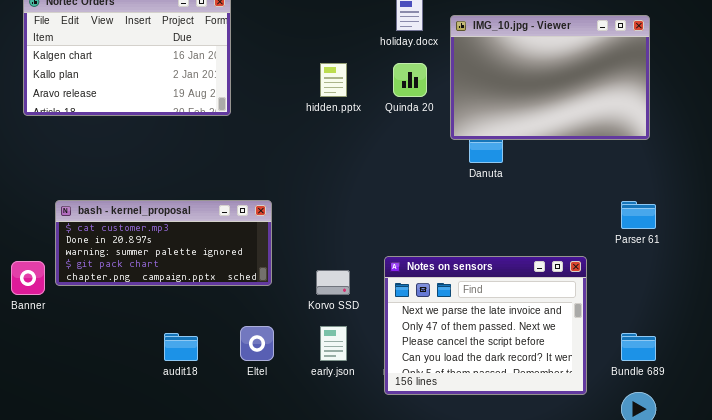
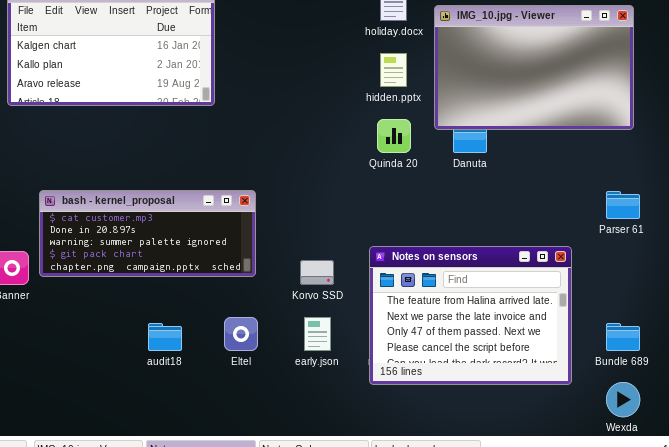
hidden.pptx: [320,63,347,97] -> [380,53,407,87], moved
Quinda 20: [393,63,427,97] -> [377,119,411,153], moved
Notes on sensors: [384,256,587,395] -> [369,246,572,385], scrolled up 1 row

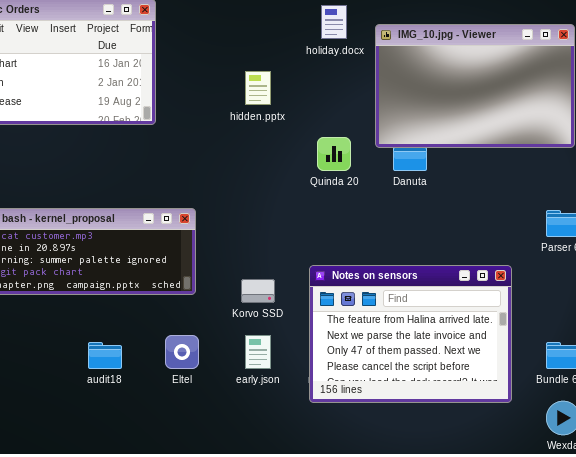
hidden.pptx: [380,53,407,87] -> [245,71,271,105], moved

